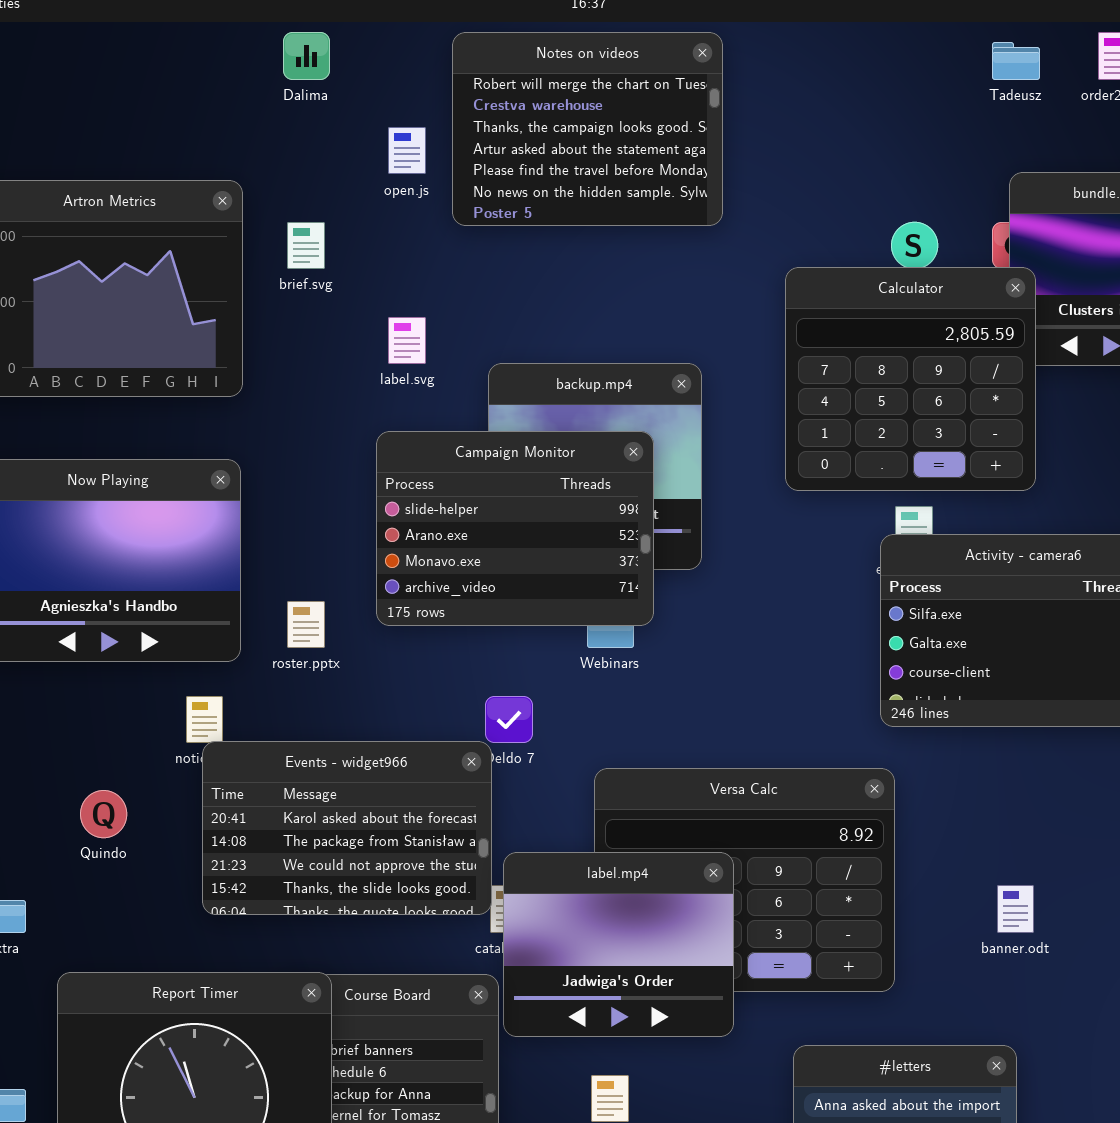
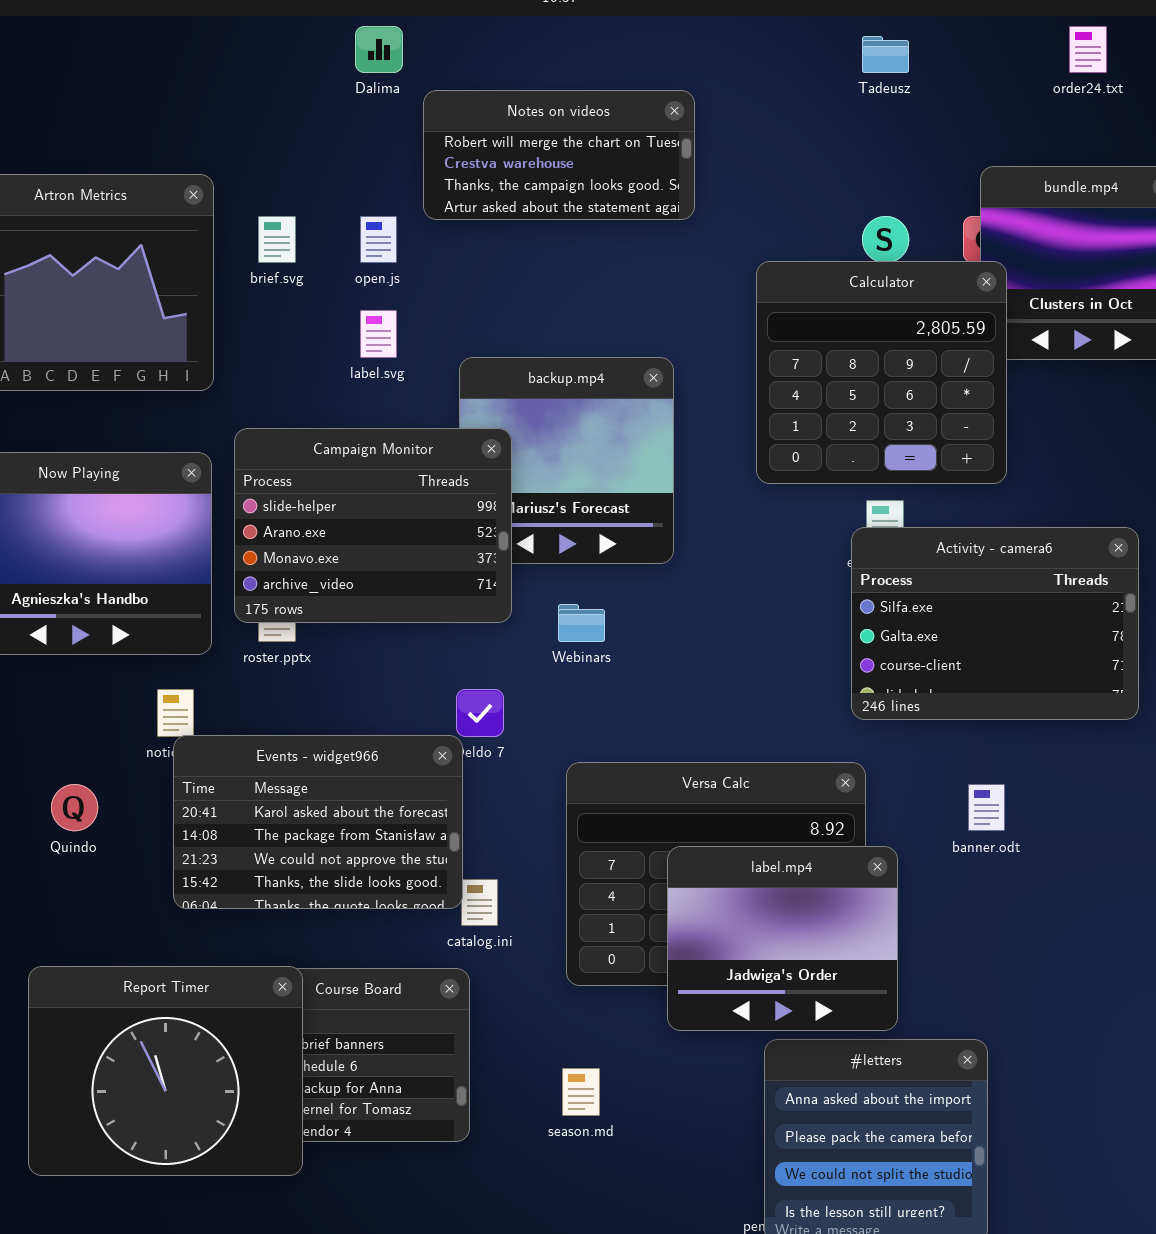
Dalima: [283,32,330,80] -> [355,26,403,73], moved
Notes on videos: [452,32,723,226] -> [423,90,695,220], resized
Tadeusz: [992,42,1040,80] -> [862,36,909,73], moved
open.js: [388,127,426,174] -> [360,216,397,263], moved
Campaign Monitor: [376,431,654,626] -> [234,428,512,623], moved
label.mp4: [503,852,734,1037] -> [667,846,898,1031], moved
banner.odt: [997,885,1034,933] -> [968,784,1005,831], moved

